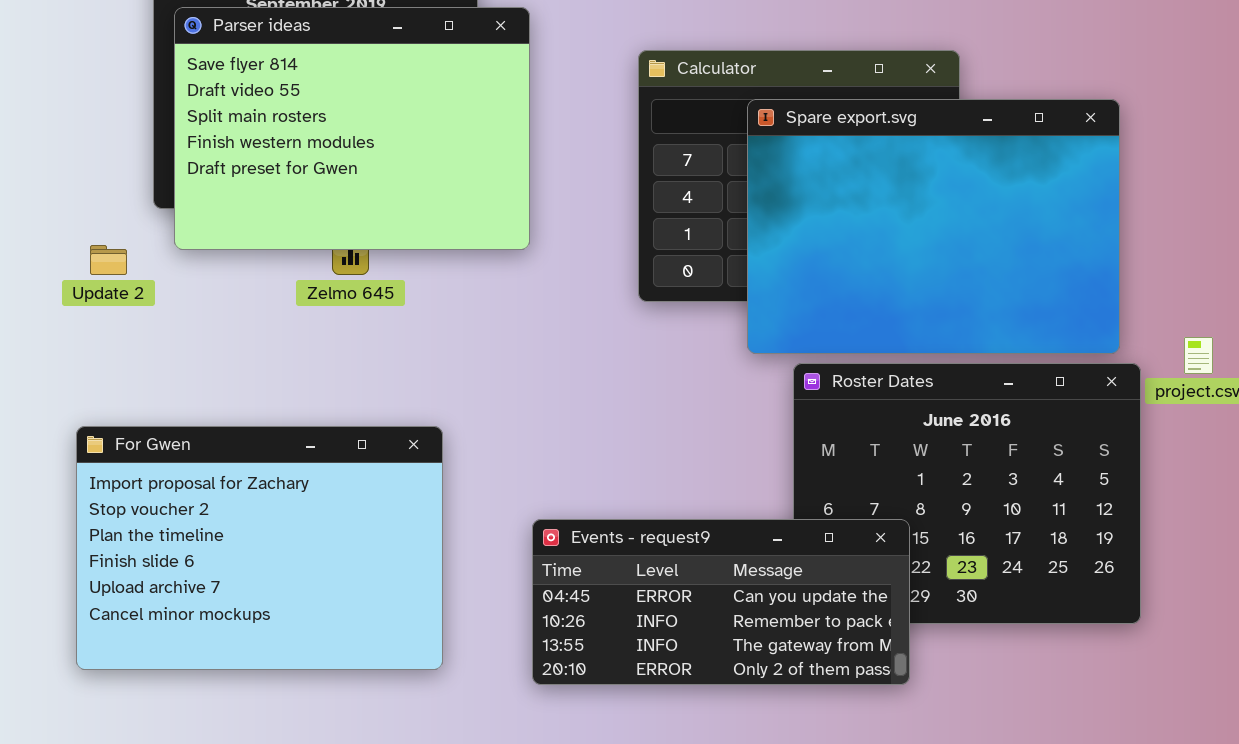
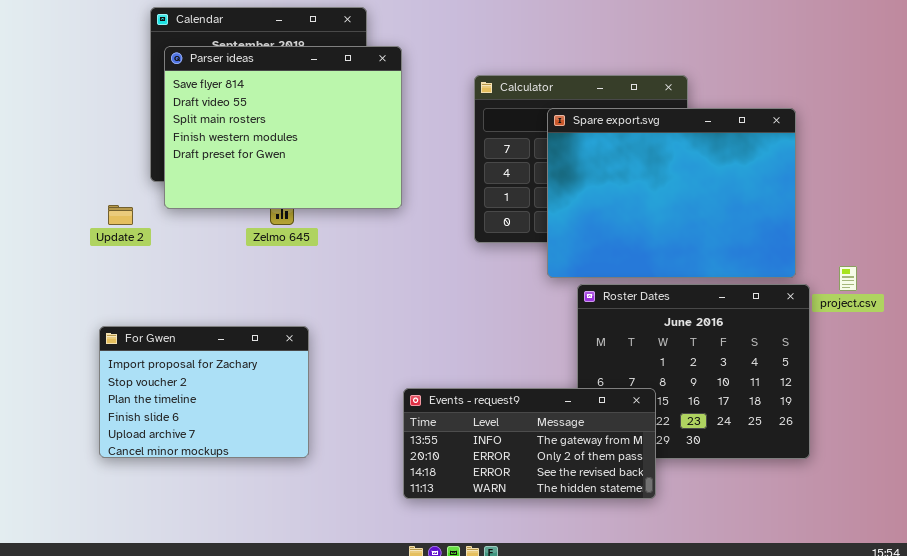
For Gwen: [76,426,443,670] -> [99,326,309,458], resized
Events - request9: [532,519,910,685] -> [403,388,656,499], scrolled down 2 rows

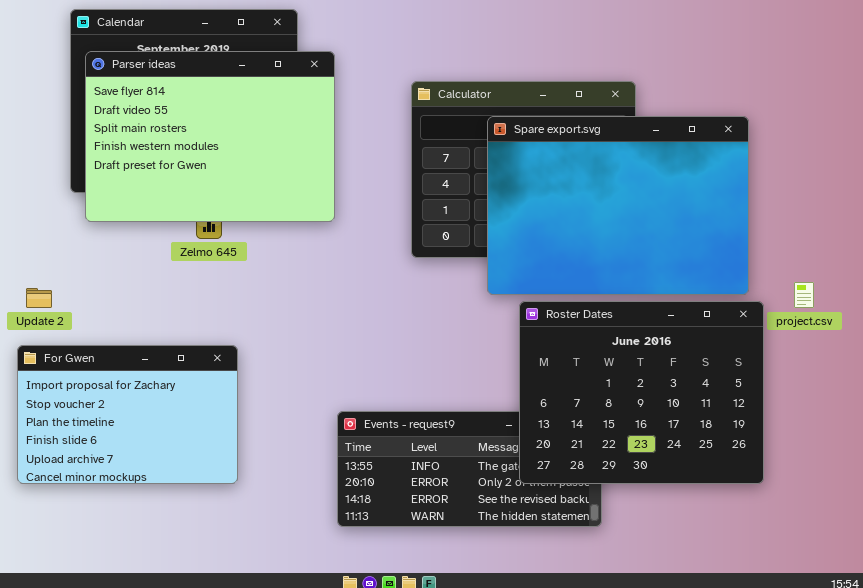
Update 2: [108,205,133,225] -> [26,288,52,308], moved
Roster Dates: [577,284,810,459] -> [519,301,764,484], raised

